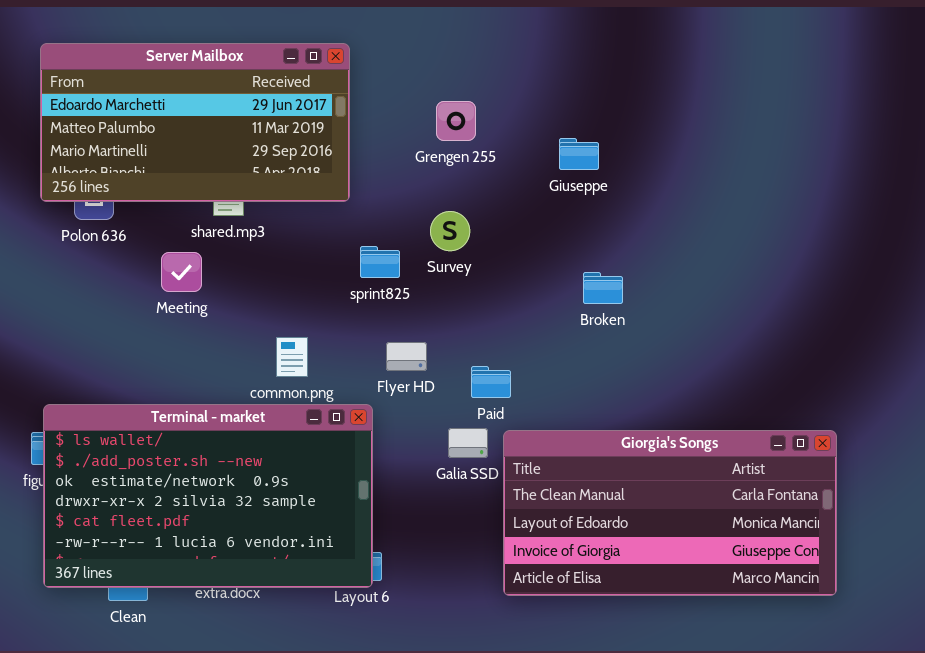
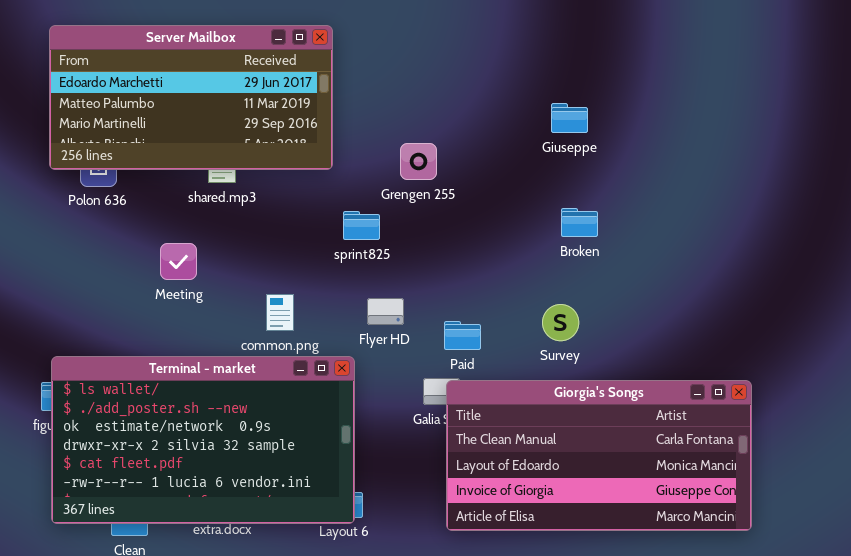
Grengen 255: [436,101,476,141] -> [400,143,437,180], moved
Giuseppe: [559,138,599,170] -> [551,103,588,133], moved
Survey: [430,211,470,251] -> [542,304,579,341], moved
Meeting: [161,252,202,292] -> [160,243,197,280], moved
Broken: [583,272,623,304] -> [561,208,598,237], moved
Giorgia's Songs: [503,430,837,596] -> [446,380,752,531], moved

